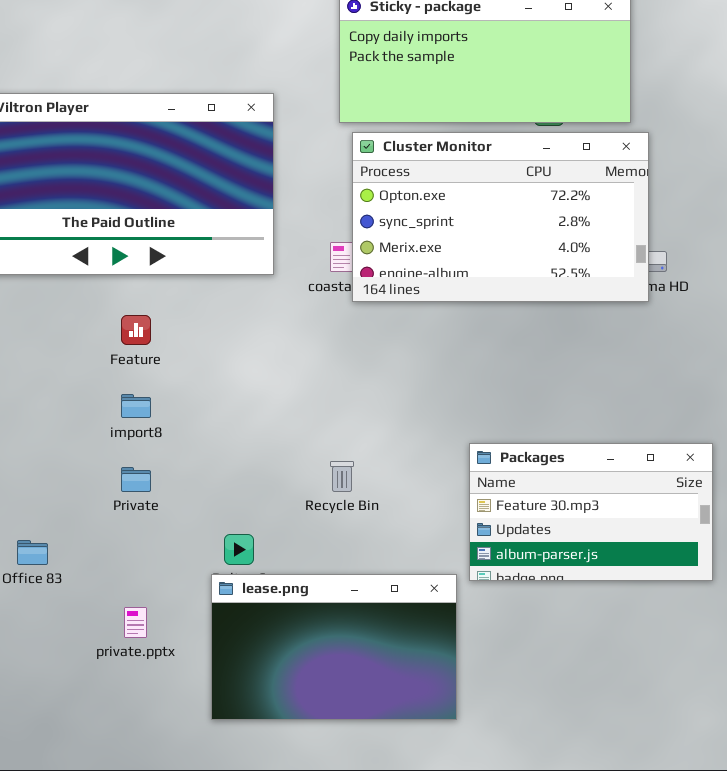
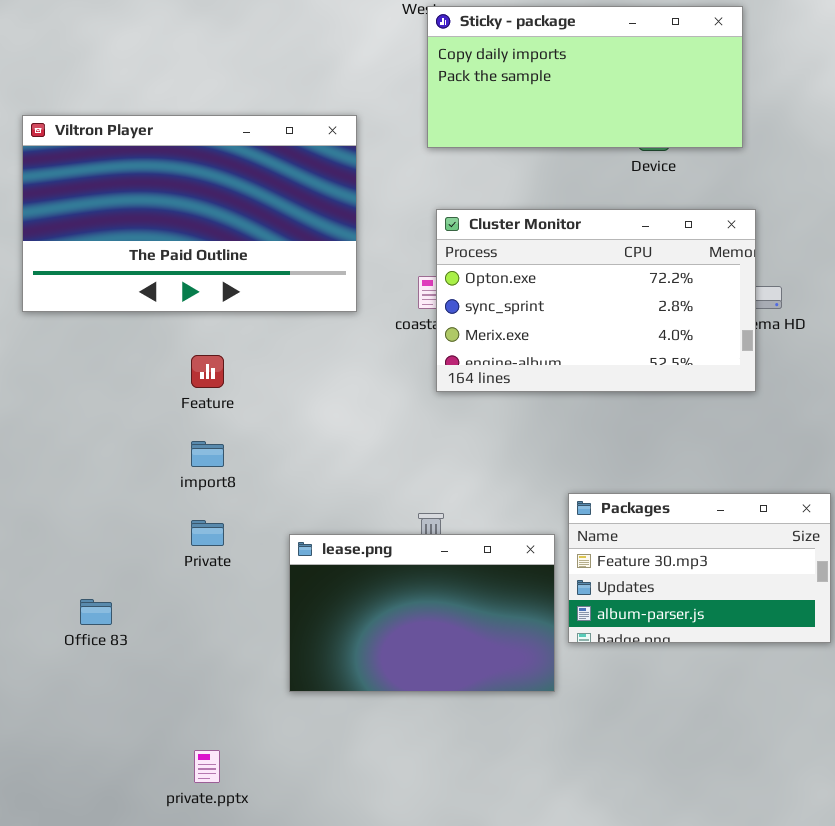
Cluster Monitor: [352,132,649,302] -> [436,209,756,392], moved
lease.png: [211,574,457,720] -> [289,534,555,692], moved
private.pptx: [124,607,147,638] -> [194,750,220,783], moved

